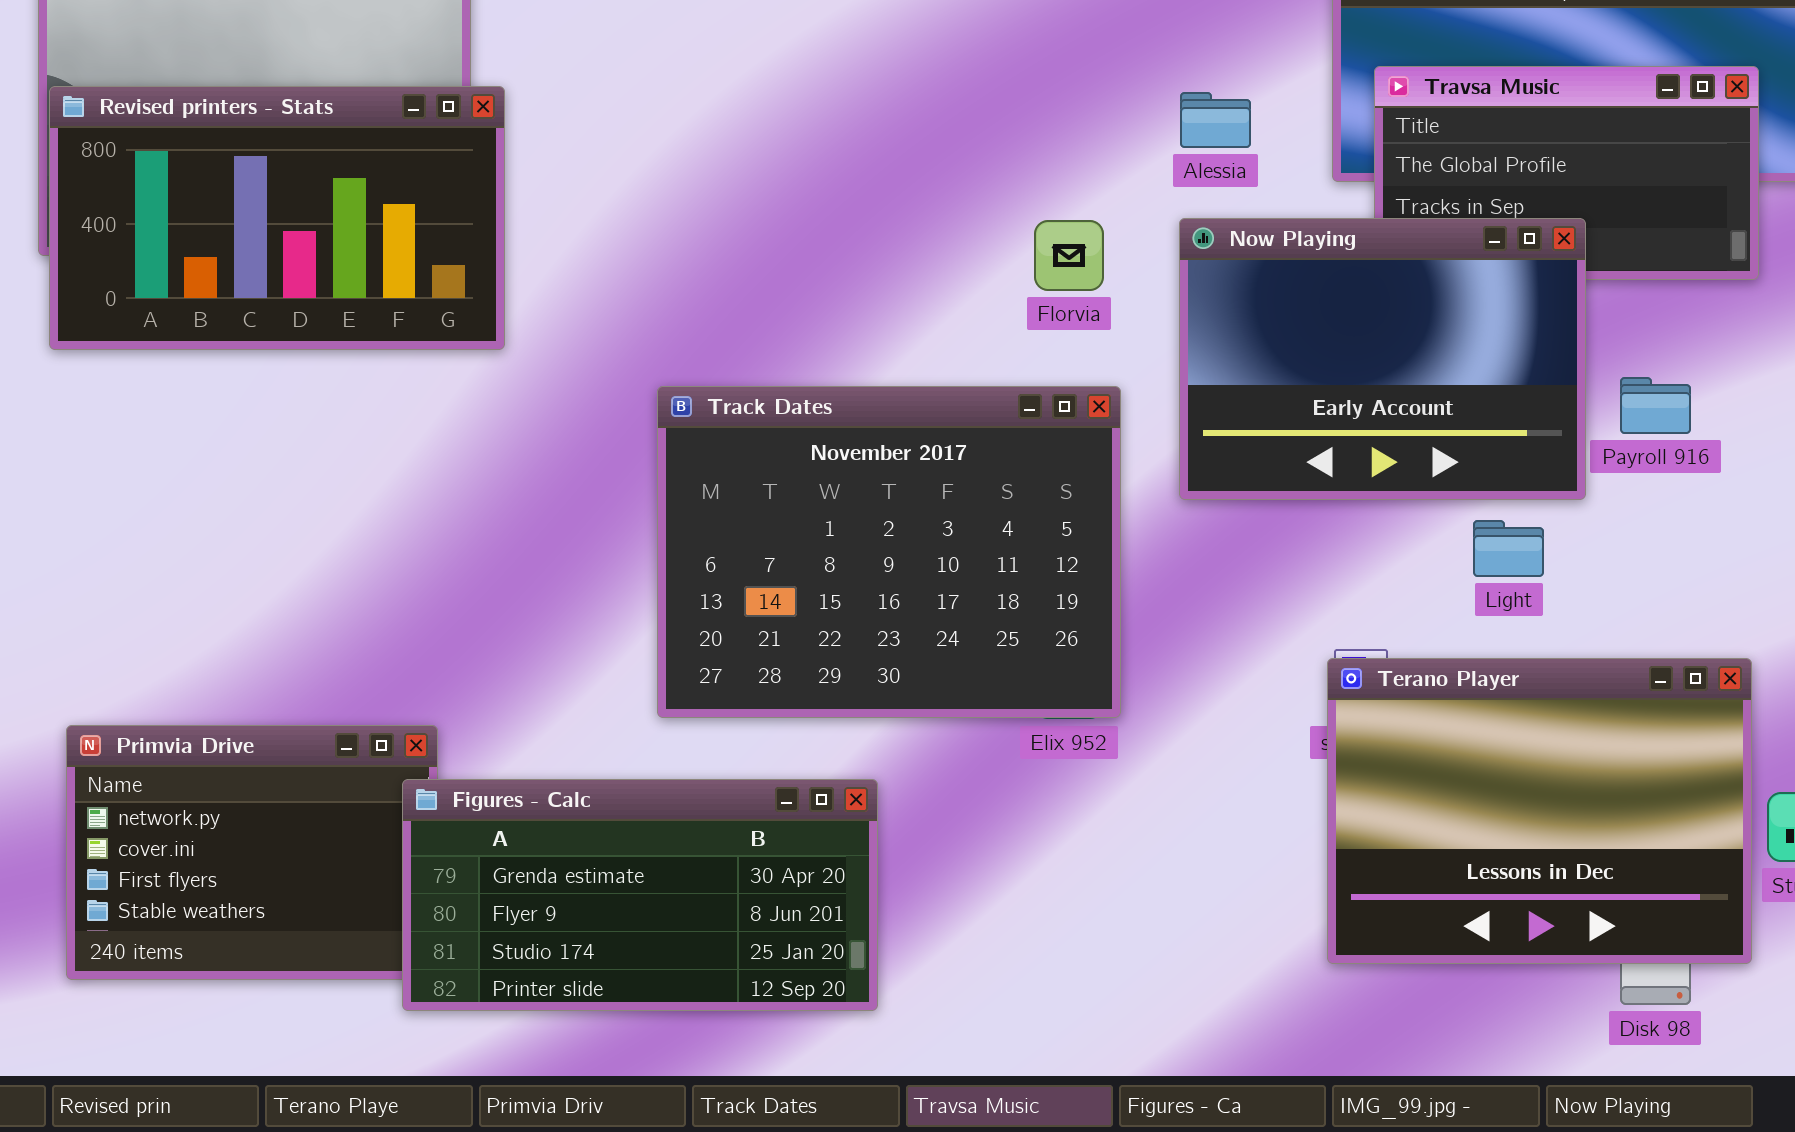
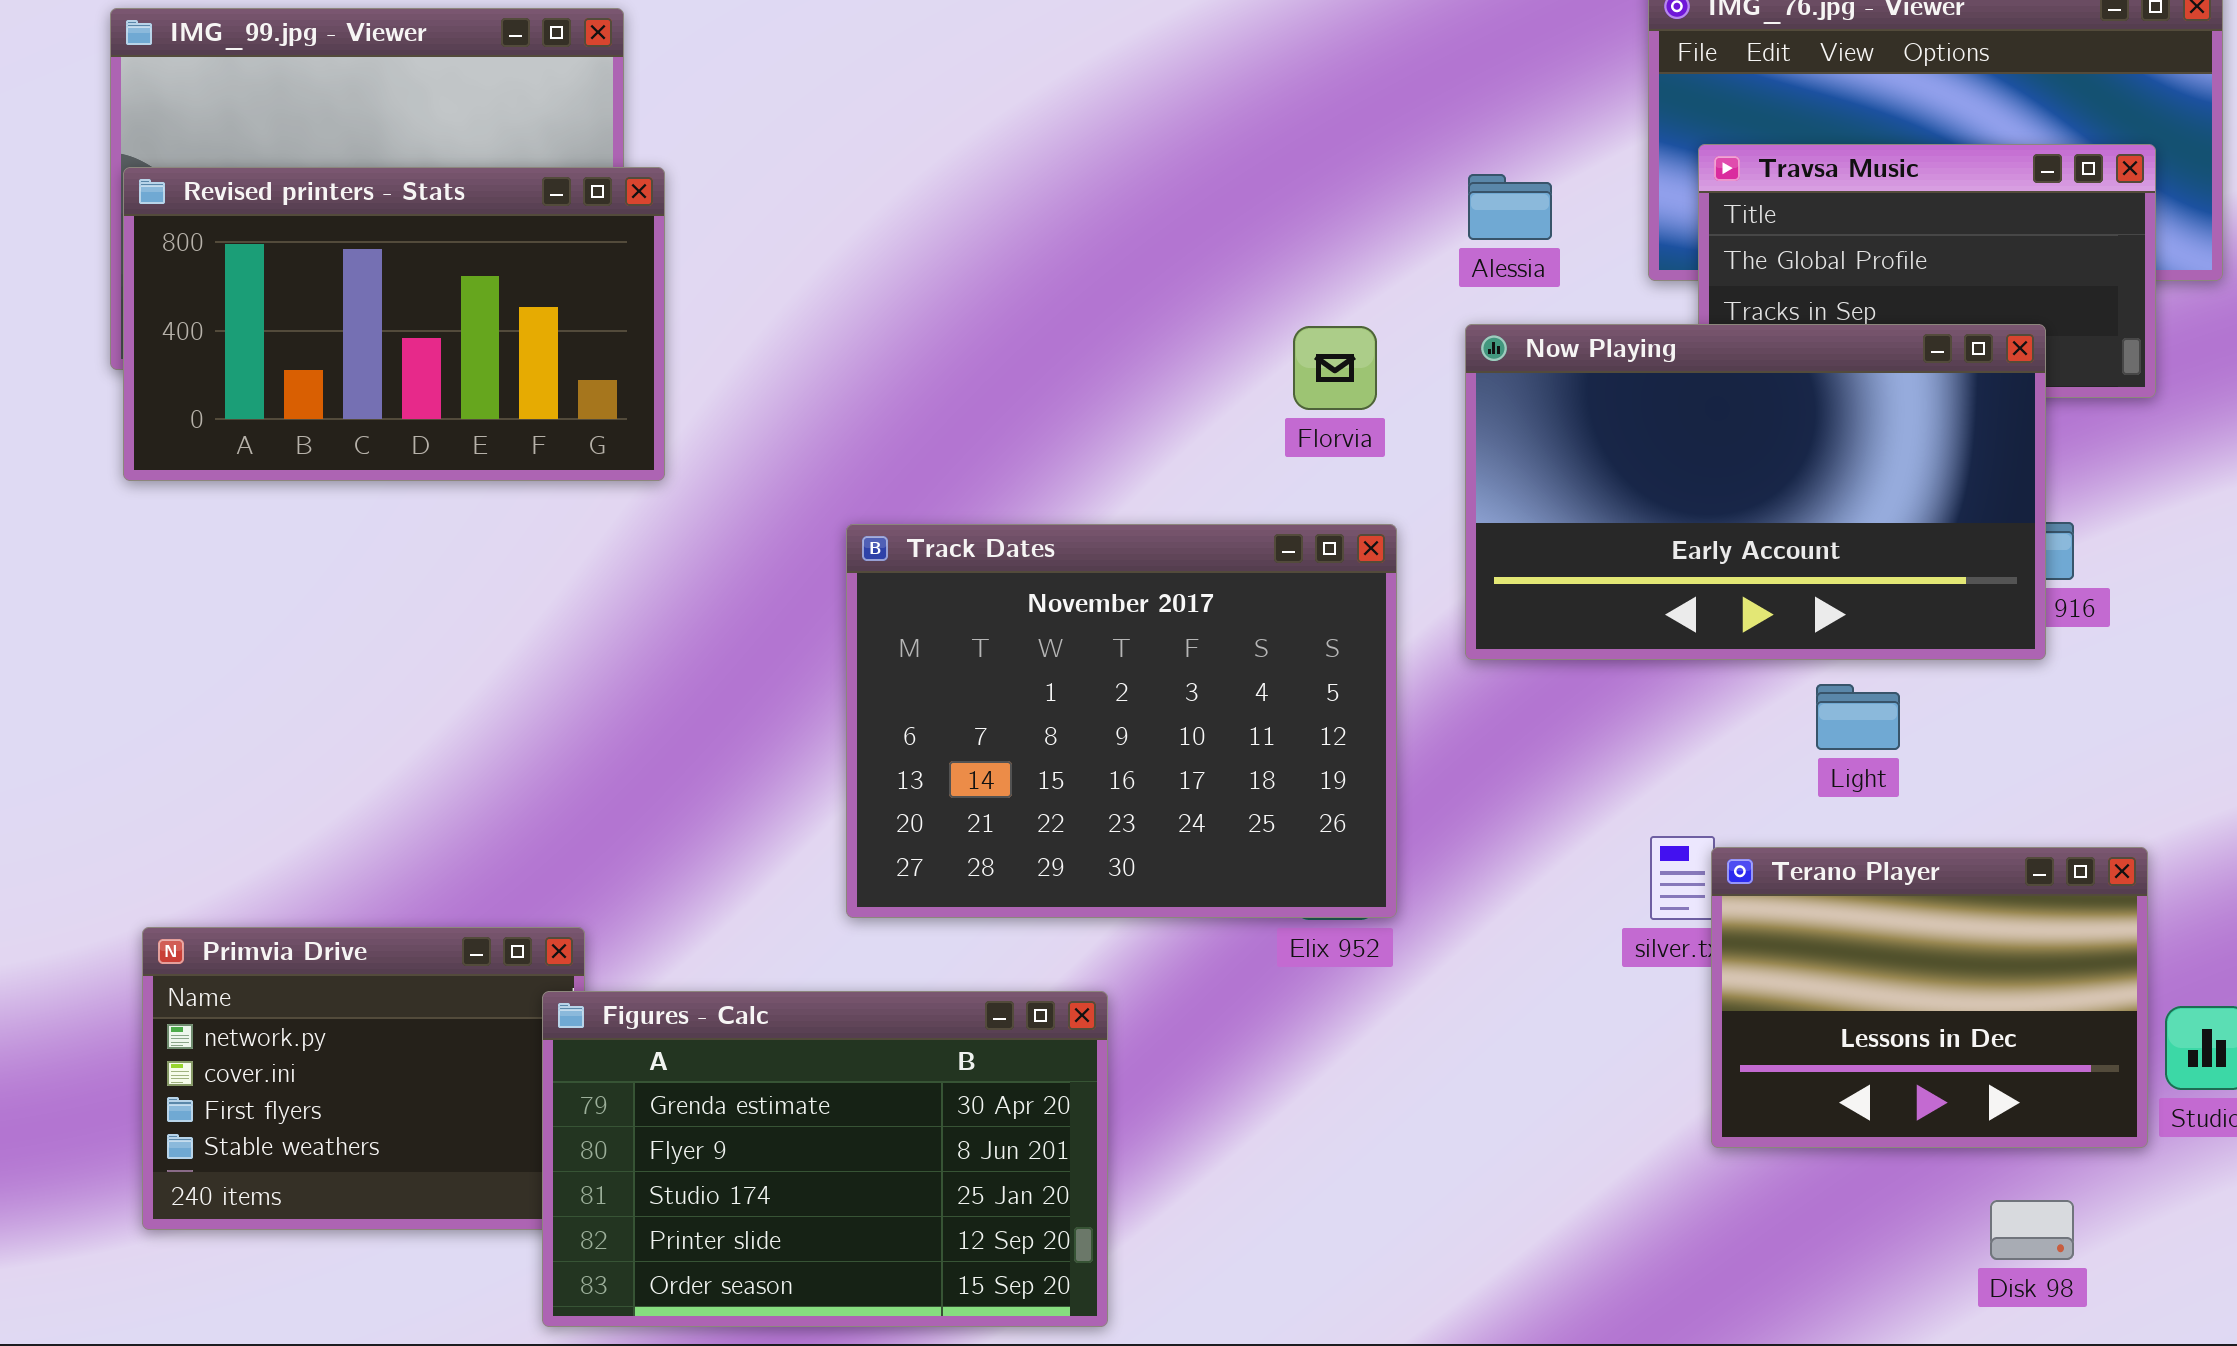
Now Playing: [1179,218,1586,500] -> [1465,324,2046,660], resized
Terano Player: [1327,658,1752,964] -> [1711,847,2148,1148], resized
Figures - Calc: [402,779,878,1011] -> [542,991,1108,1327], resized

